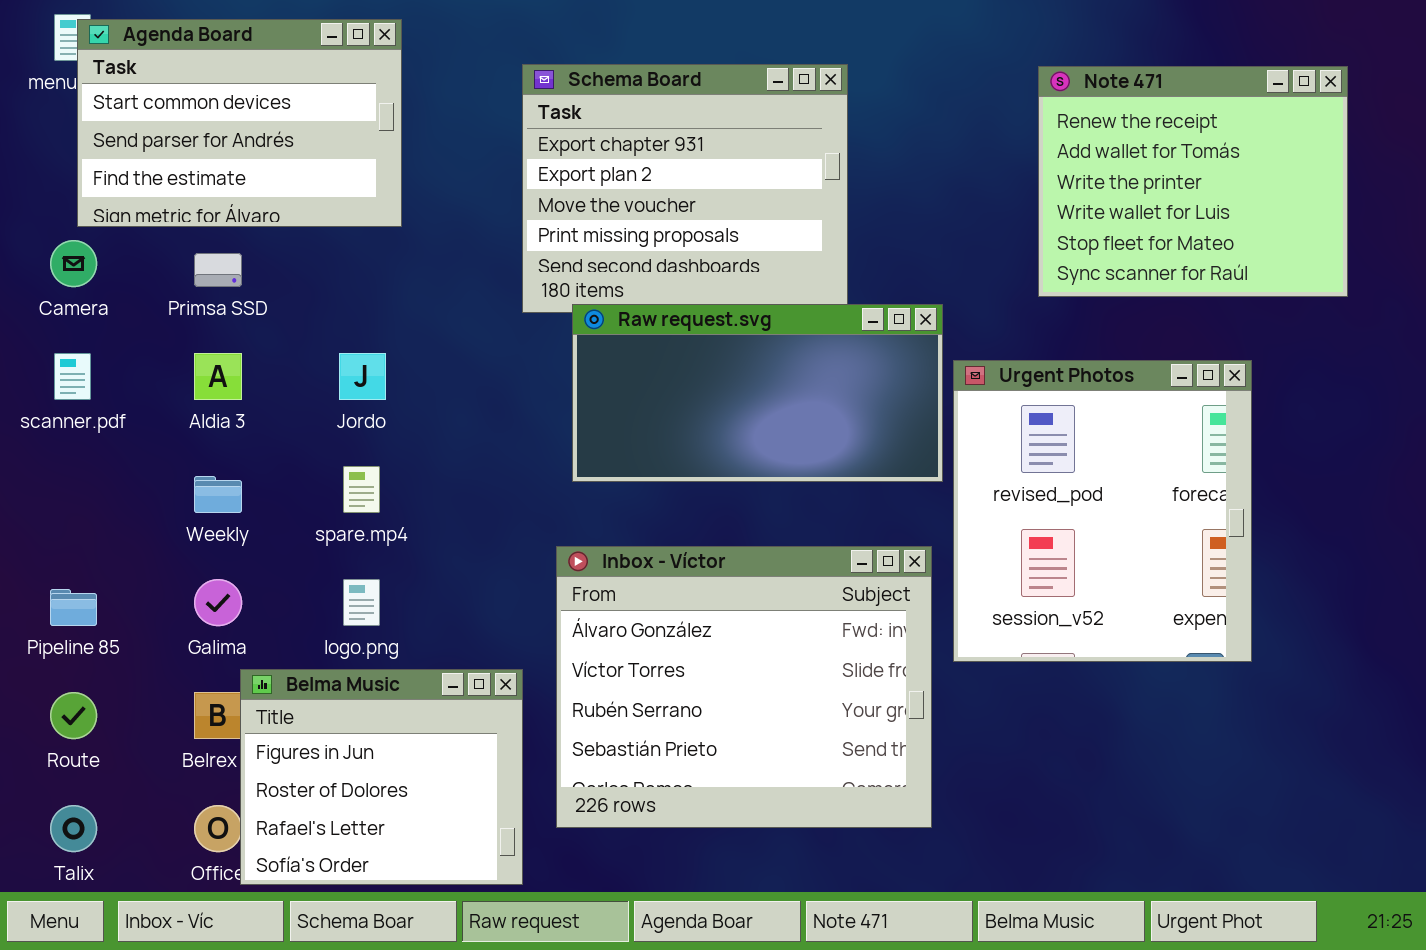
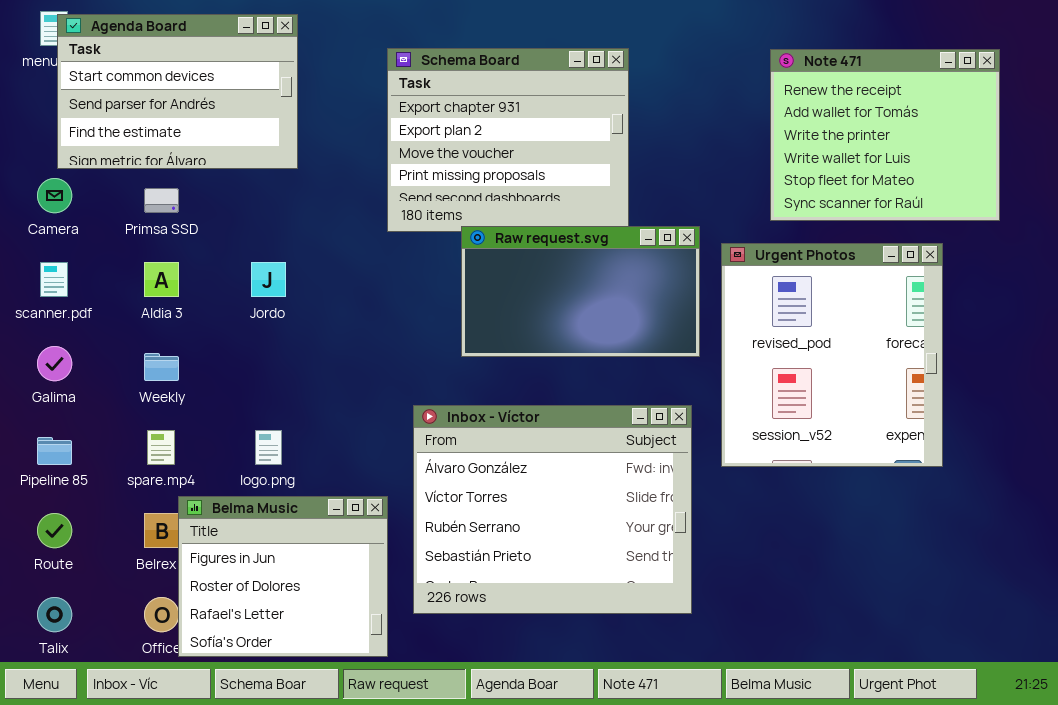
Raw request.svg: [572,304,943,482] -> [461,226,700,357], resized
Urgent Photos: [953,360,1252,662] -> [721,243,943,467], moved
spare.mp4: [343,466,380,513] -> [147,430,175,465], moved
Galima: [194,579,242,626] -> [37,346,72,381], moved

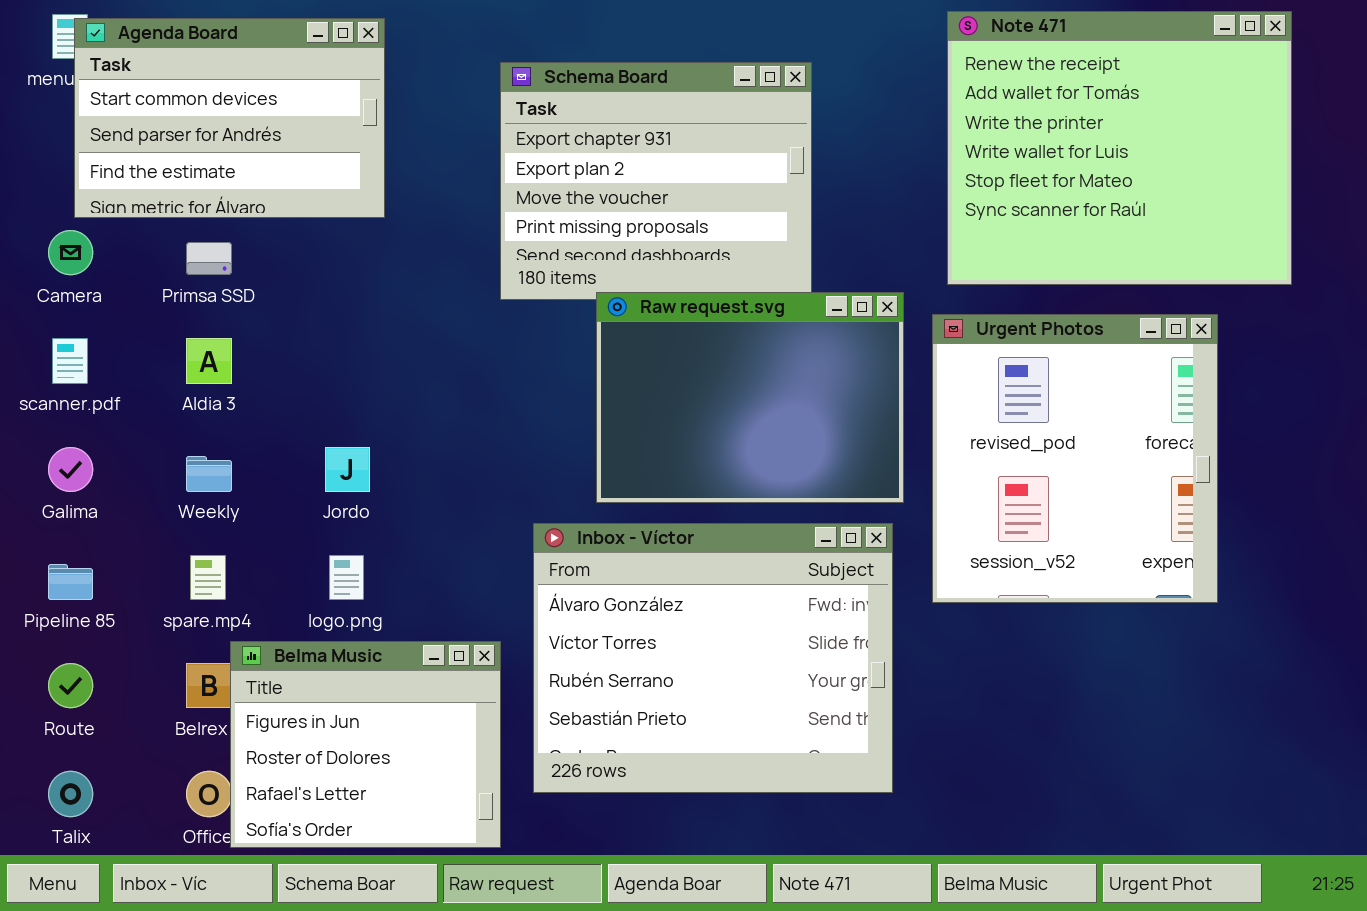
Note 471: [770,49,1000,221] -> [947,11,1292,285], resized
Raw request.svg: [461,226,700,357] -> [596,292,904,503], resized
Jordo: [251,262,286,297] -> [325,447,370,492], moved

